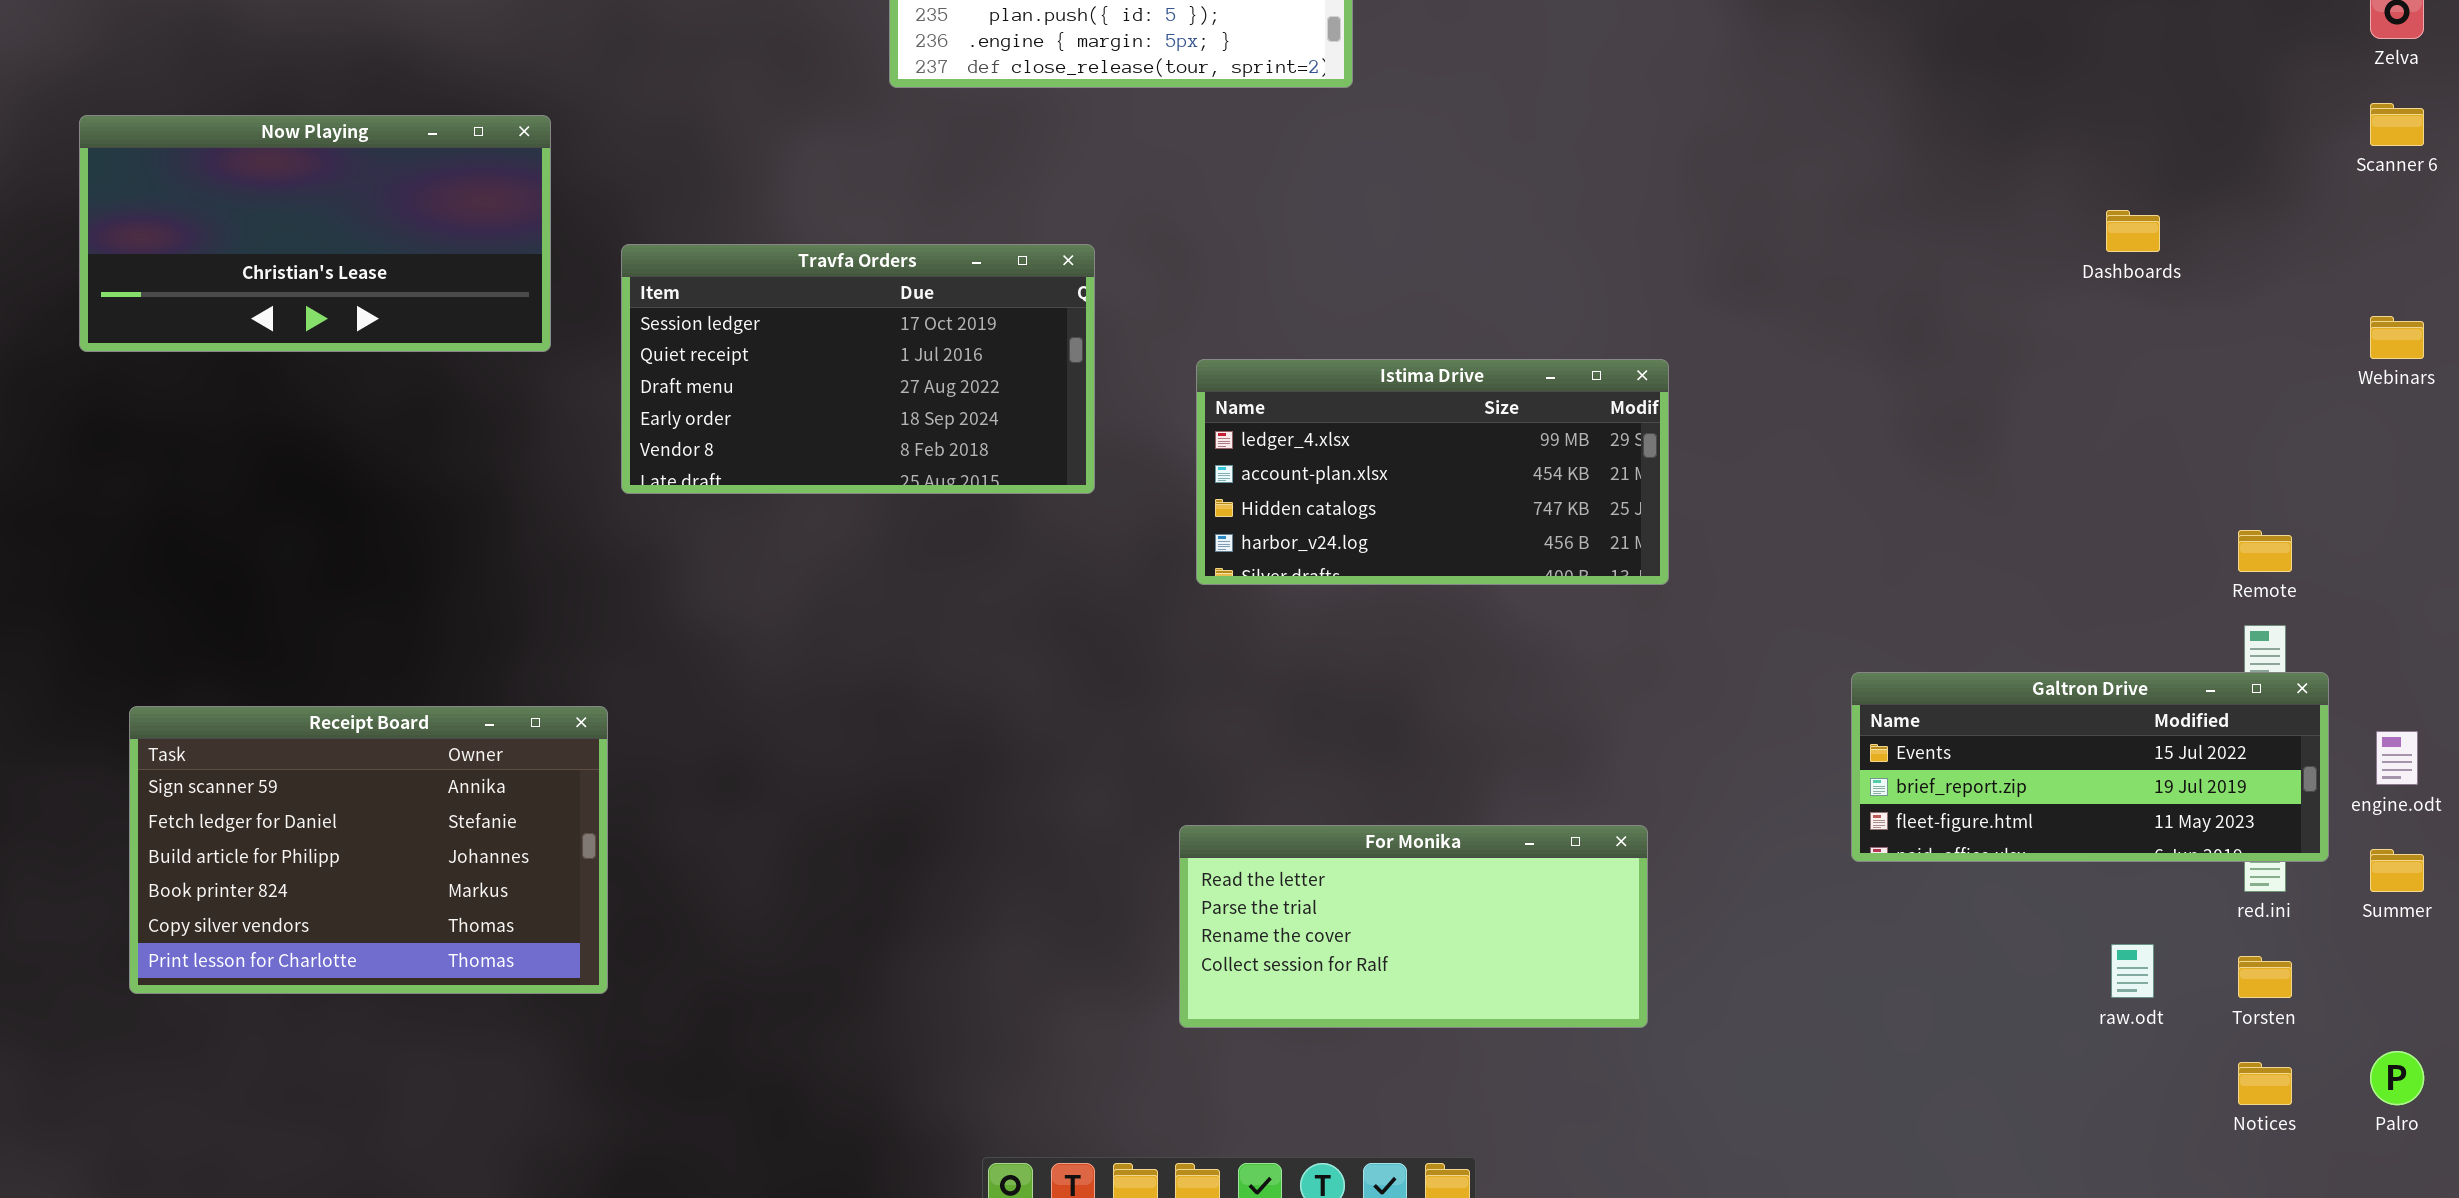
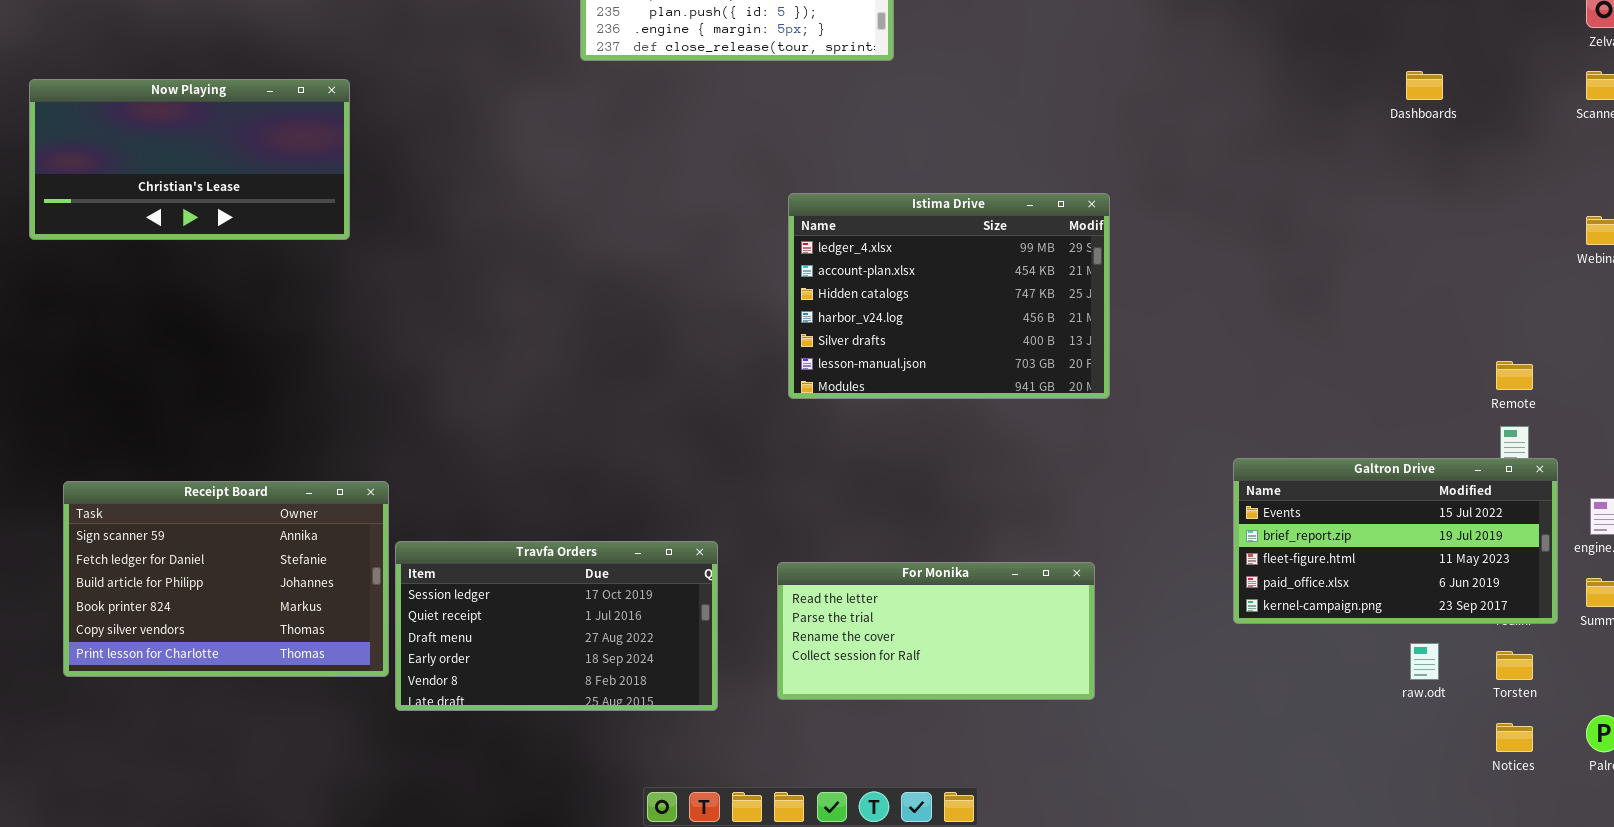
Dashboards: [2106,210,2160,252] -> [1406,71,1443,100], moved
Travfa Orders: [621,244,1095,494] -> [395,541,718,711], moved
Istima Drive: [1196,359,1669,585] -> [788,193,1110,399], resized
Galtron Drive: [1851,672,2329,862] -> [1233,458,1558,624], resized

